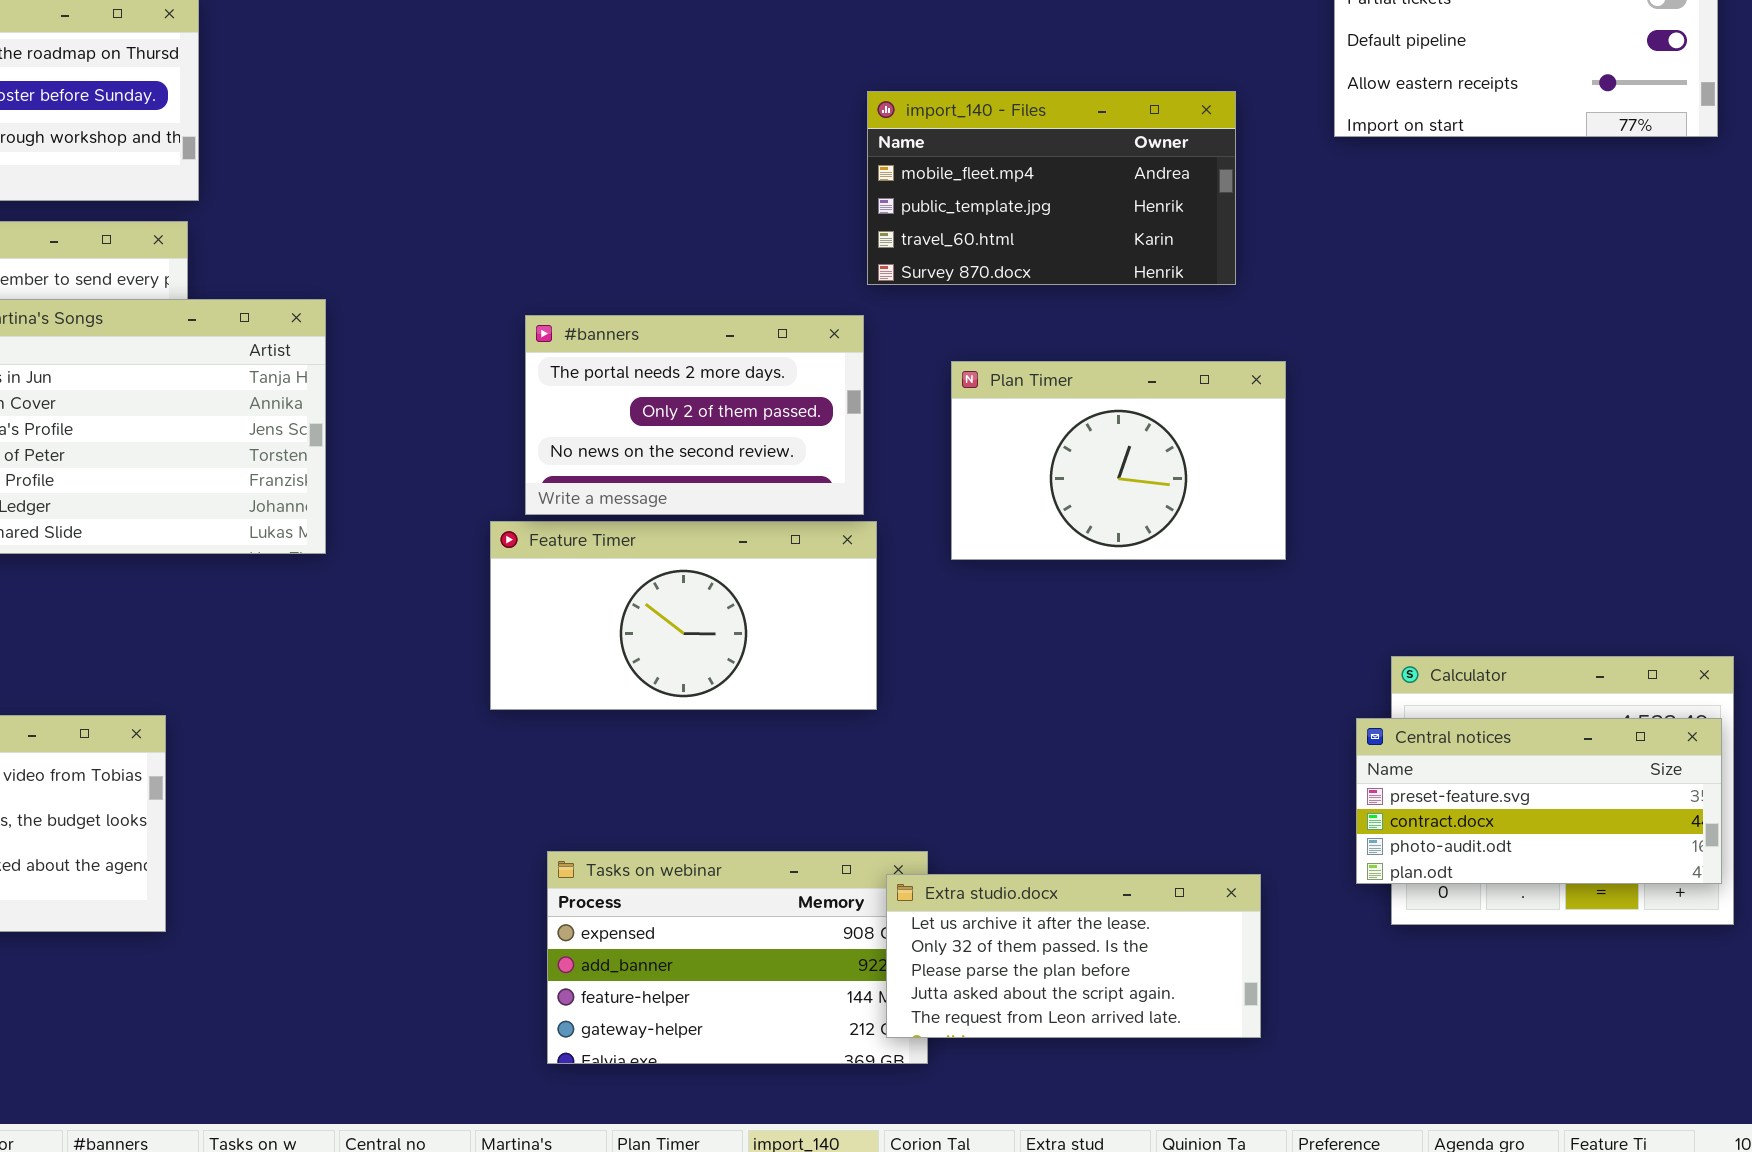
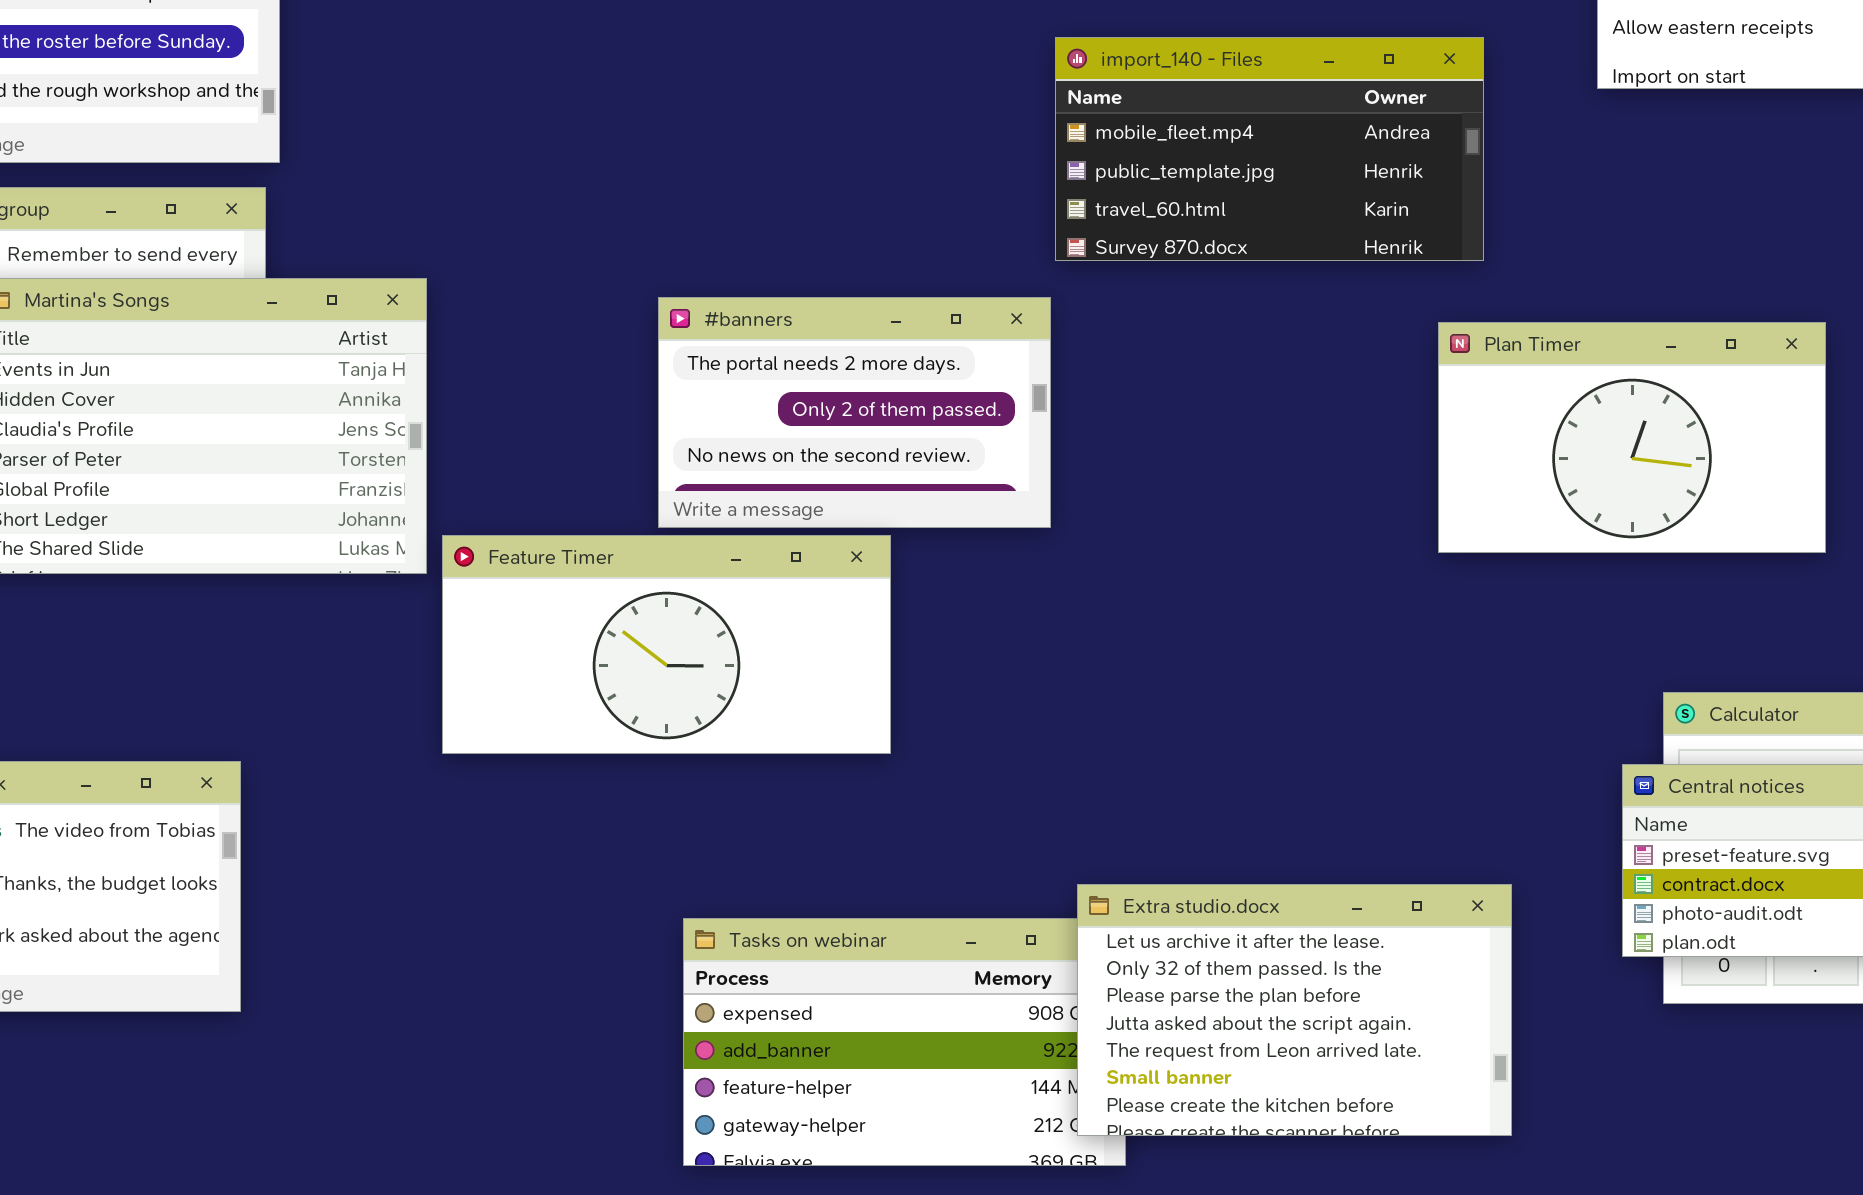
Plan Timer: [951,361,1286,560] -> [1438,322,1826,553], moved
Feature Timer: [490,521,877,710] -> [442,535,891,754], moved
Extra studio.docx: [886,874,1261,1038] -> [1077,884,1512,1136], resized

